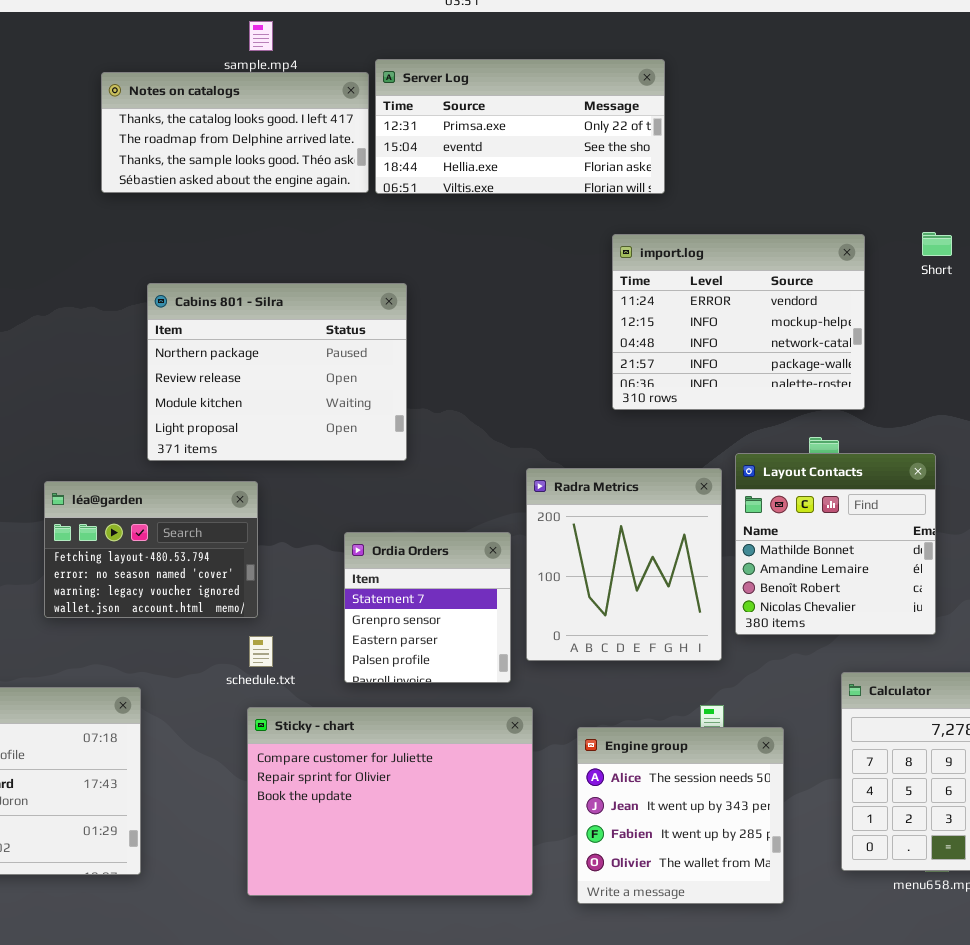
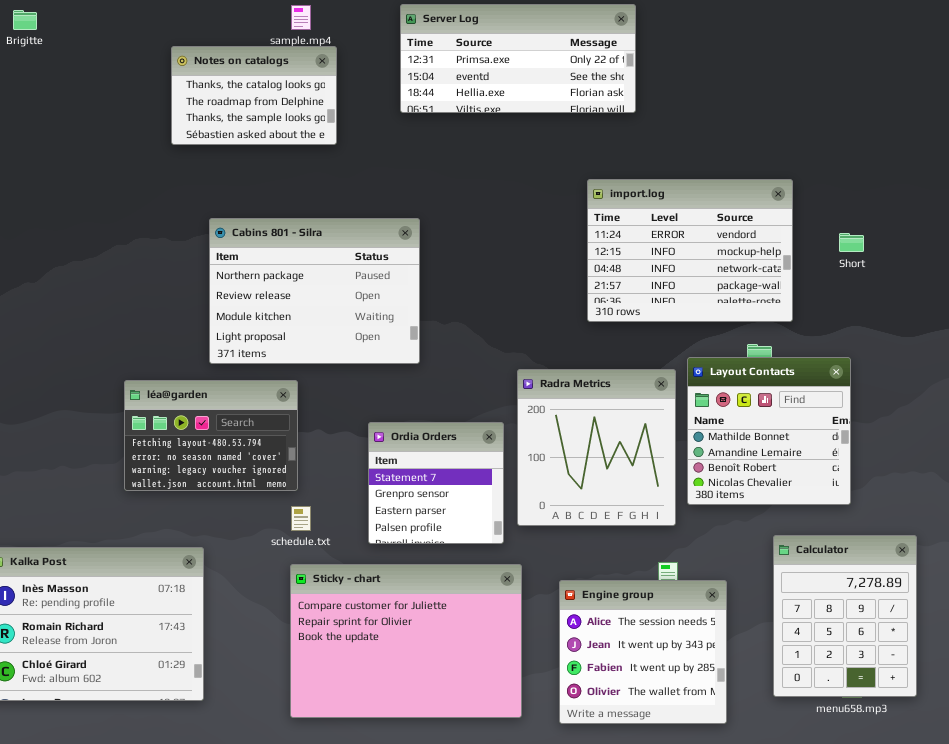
Server Log: [375,59,665,194] -> [400,4,636,113], moved
Notes on catalogs: [101,72,369,193] -> [171,46,337,145], resized
Short: [922,232,952,256] -> [839,233,864,252], moved

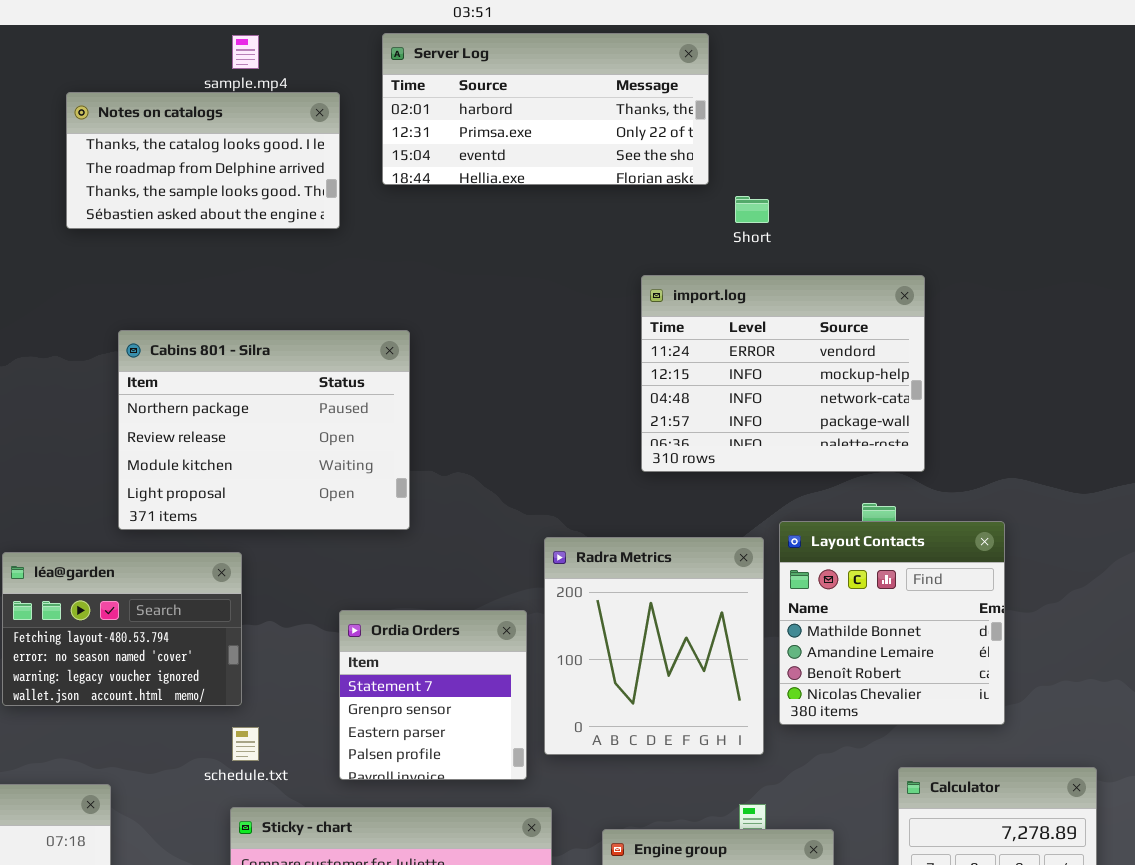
Server Log: [400,4,636,113] -> [382,33,709,185], scrolled up 1 row
Notes on catalogs: [171,46,337,145] -> [66,92,340,229], resized
Short: [839,233,864,252] -> [735,196,769,223], moved

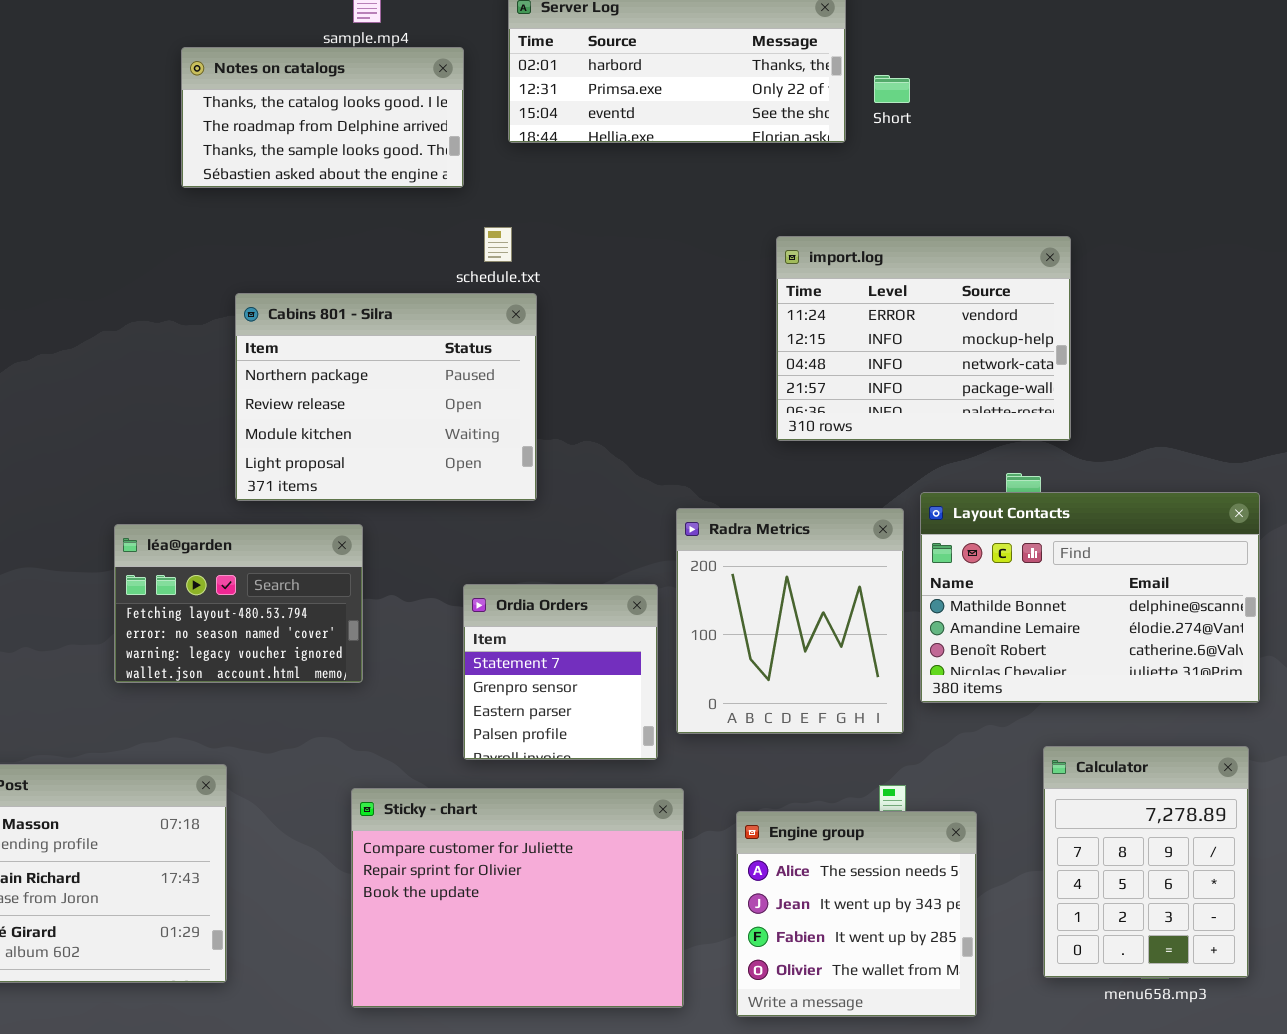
Short: [735,196,769,223] -> [874,75,910,103], moved
Layout Contacts: [779,521,1005,725] -> [920,492,1260,703], resized
schedule.txt: [232,727,259,761] -> [484,227,512,262], moved

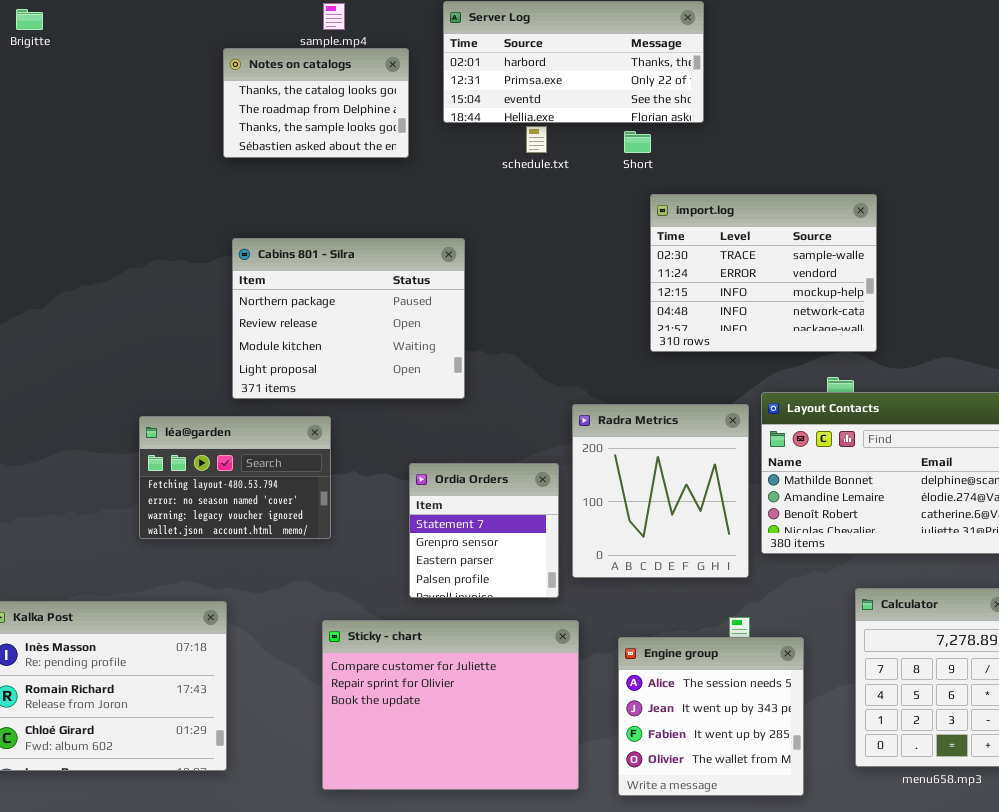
Notes on catalogs: [181,47,464,188] -> [223,48,409,158], resized
Short: [874,75,910,103] -> [624,131,651,153], moved
schedule.txt: [484,227,512,262] -> [526,126,547,153], moved
import.log: [776,236,1071,441] -> [650,194,877,352], scrolled up 1 row

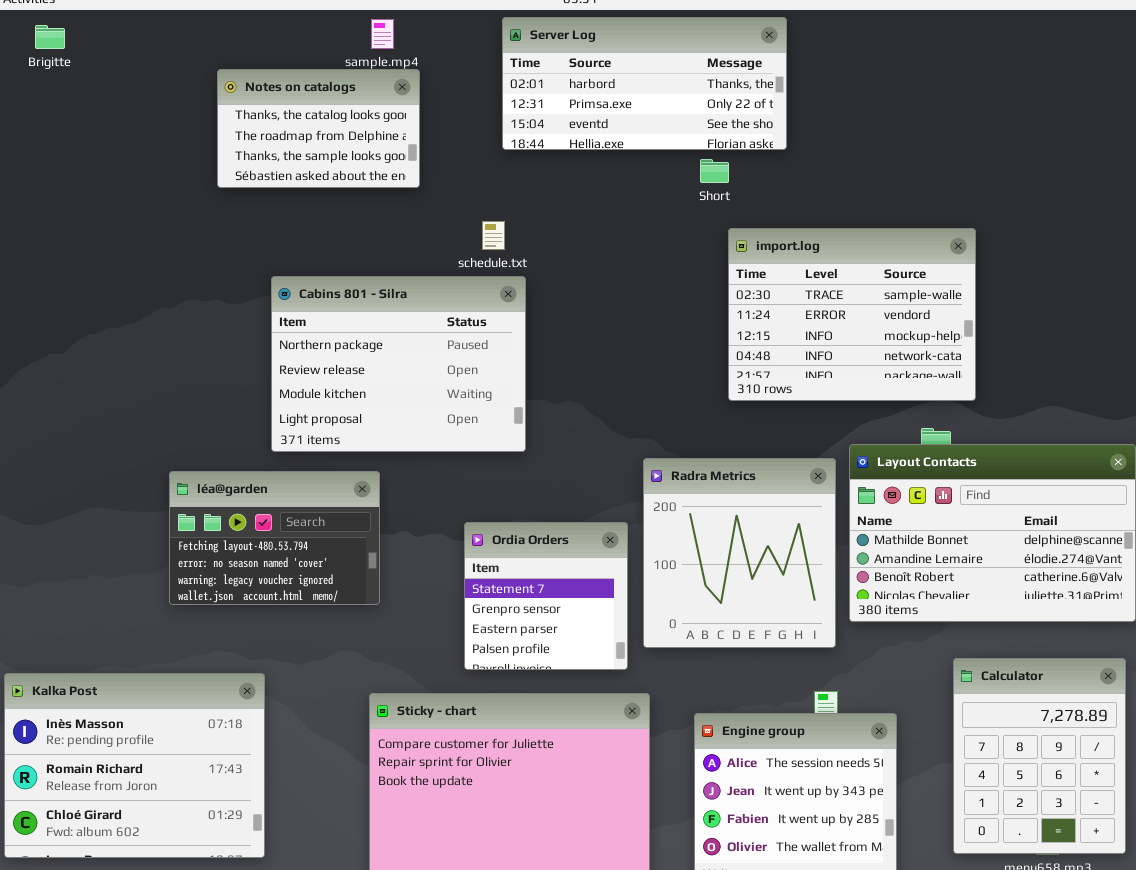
Notes on catalogs: [223,48,409,158] -> [217,69,420,188], moved
schedule.txt: [526,126,547,153] -> [482,221,505,250], moved

